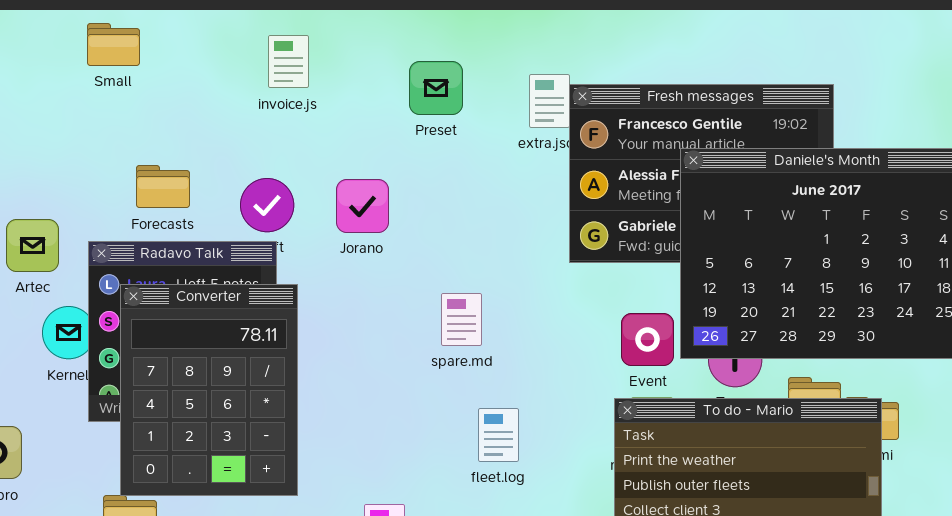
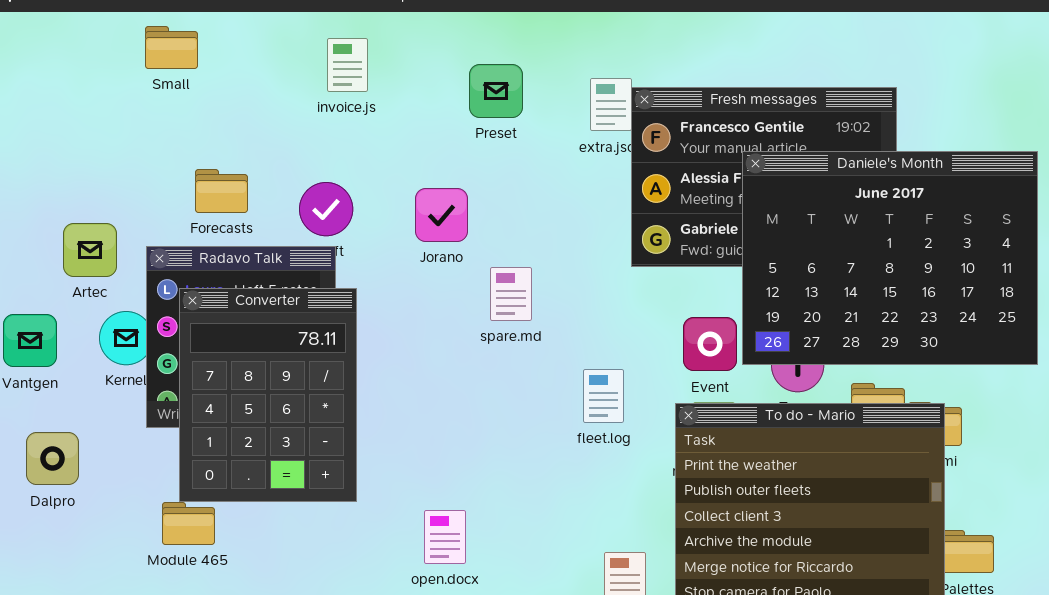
Jorano: [336,179,389,233] -> [415,188,468,242], moved
spare.md: [441,293,482,346] -> [490,267,532,321], moved
fleet.log: [478,408,519,462] -> [583,369,624,423], moved

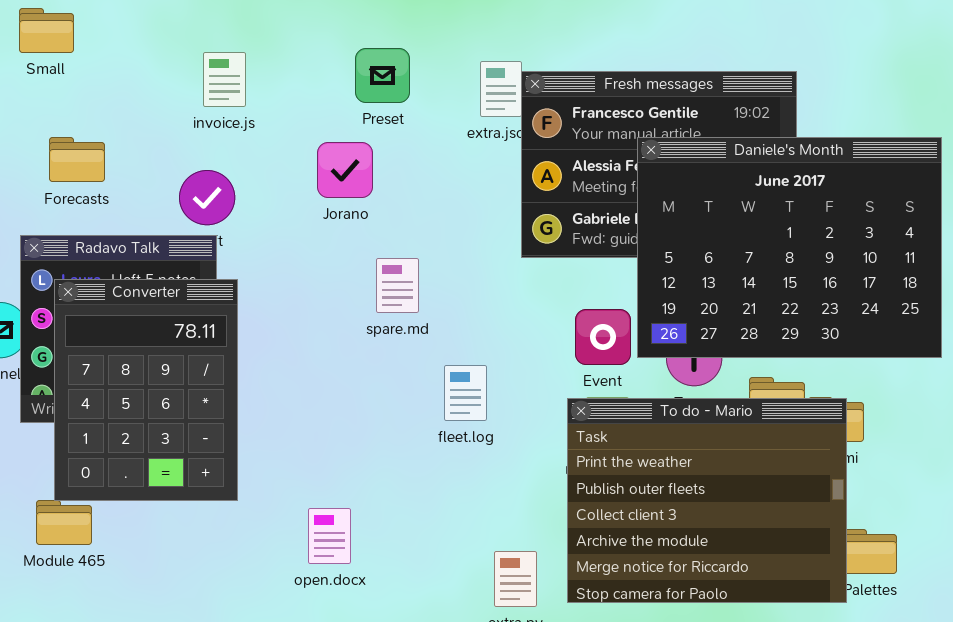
invoice.js: [327,38,368,92] -> [203,52,246,107], moved
Forecasts: [195,169,248,213] -> [49,137,105,182], moved
Jorano: [415,188,468,242] -> [317,142,373,198], moved
fleet.log: [583,369,624,423] -> [444,365,487,421], moved

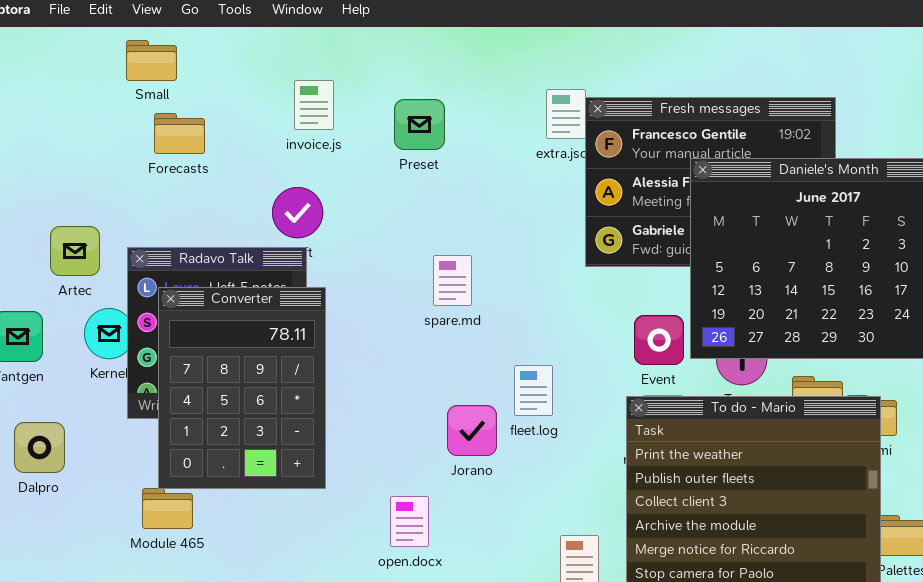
Preset: [355,48,410,103] -> [394,99,445,150], moved
Forecasts: [49,137,105,182] -> [154,113,205,154], moved
Jorano: [317,142,373,198] -> [447,405,497,456], moved
spare.md: [376,258,419,313] -> [433,255,472,306], moved

